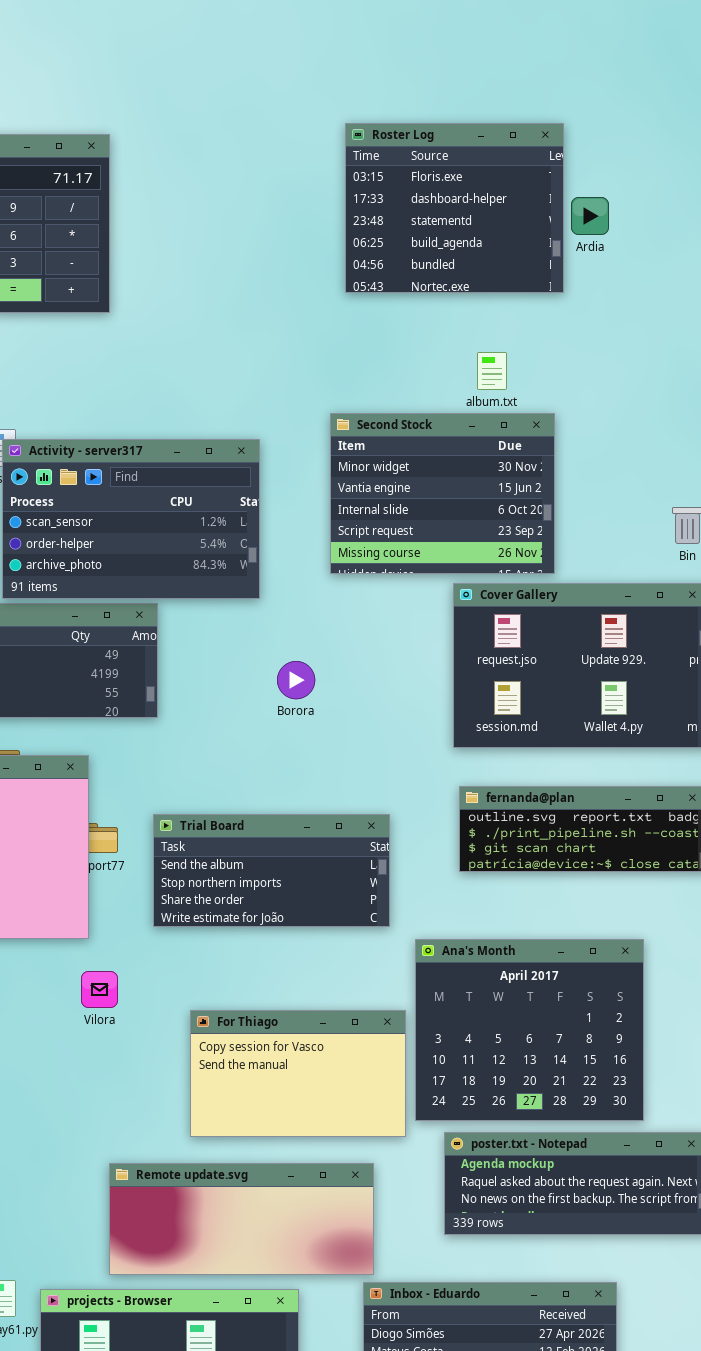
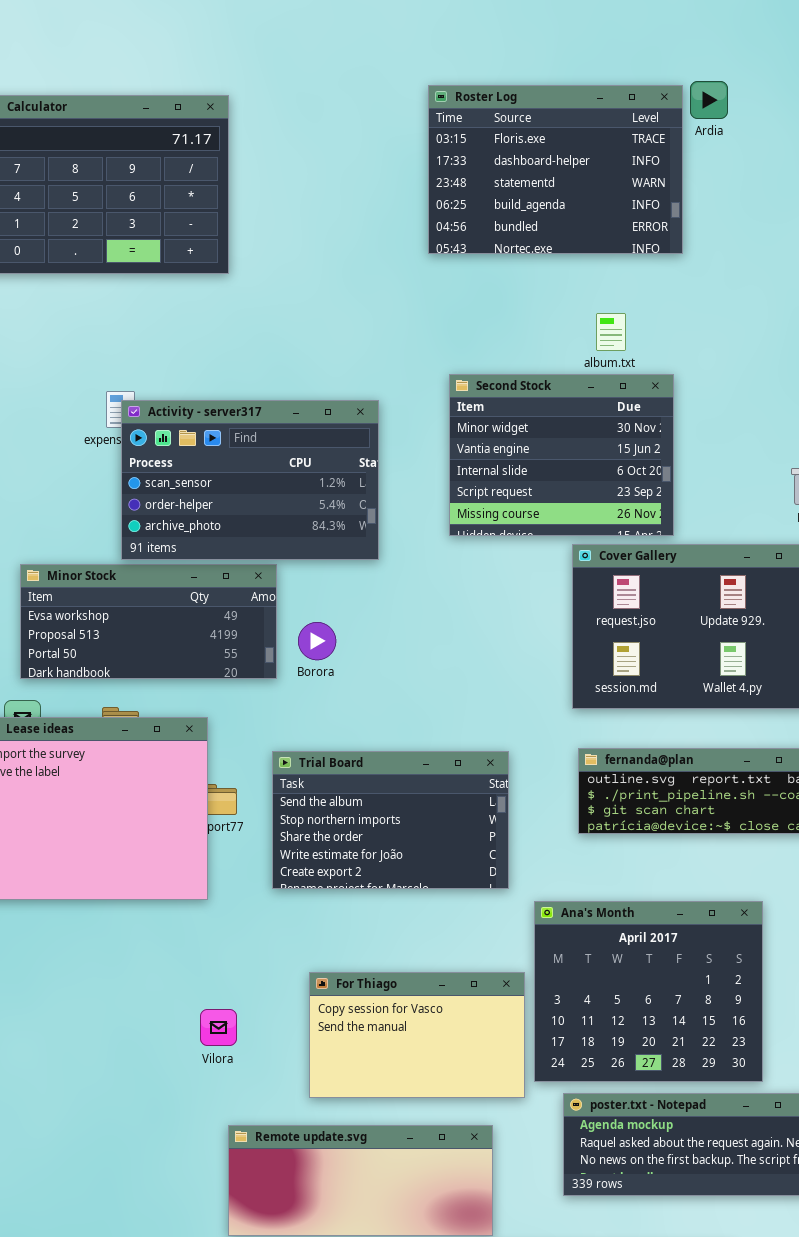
Roster Log: [345,123,564,293] -> [428,85,683,254], resized
Ardia: [571,197,609,235] -> [690,81,728,119], moved
Borora: [277,661,315,699] -> [298,622,336,660], moved
Trial Board: [153,814,390,927] -> [272,751,509,889], resized
Vilora: [81,971,118,1008] -> [200,1009,237,1046], moved

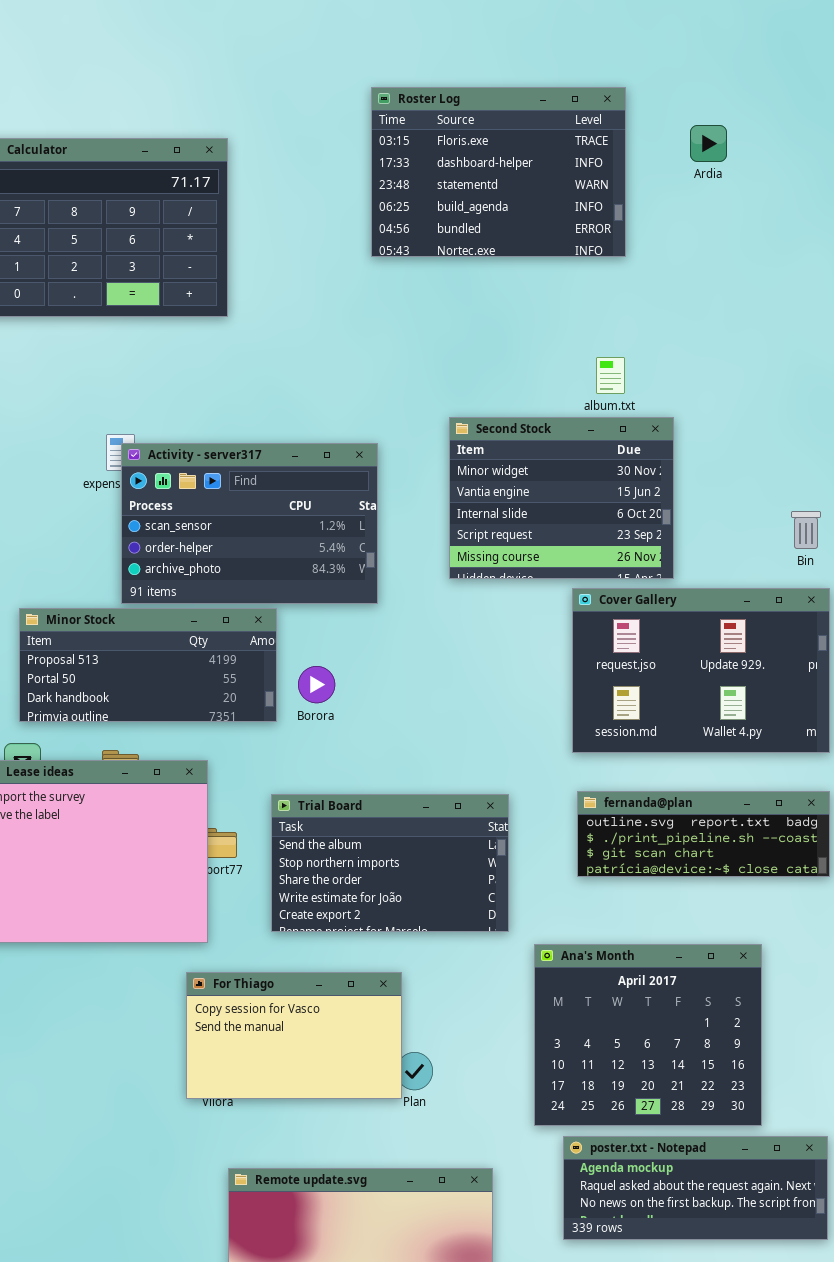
Roster Log: [428,85,683,254] -> [371,87,626,257], moved
Minor Stock: [20,564,277,679] -> [19,608,277,722], scrolled down 1 row
For Thiago: [309,972,525,1098] -> [186,972,402,1099], moved

